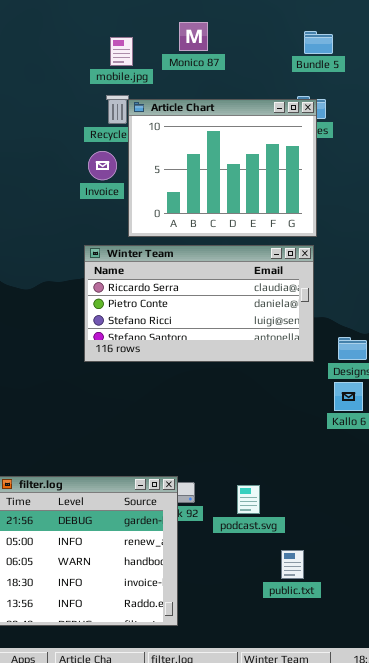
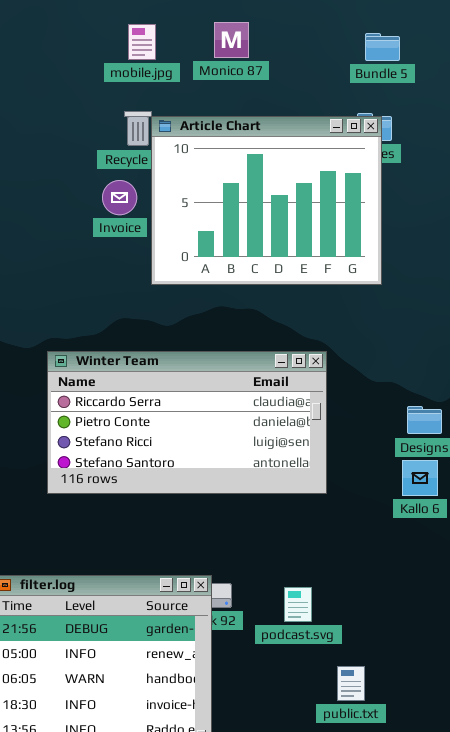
mobile.jpg: [110,37,133,66] -> [128,24,156,60], moved
Winter Team: [84,245,314,362] -> [47,351,327,494], moved

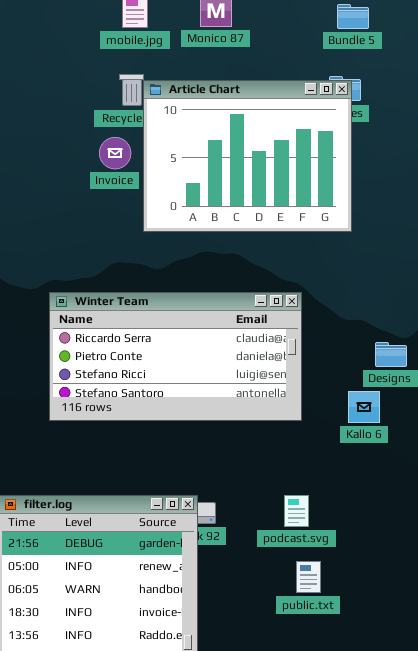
Kallo 6: [402,460,438,496] -> [348,391,380,423], moved
podcast.svg: [284,587,312,622] -> [284,495,309,527], moved
public.txt: [337,666,365,701] -> [296,561,321,593], moved

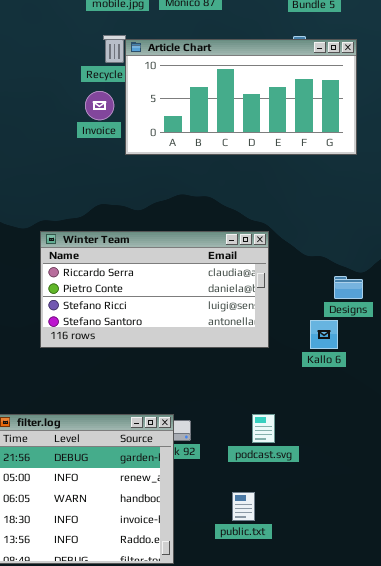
Article Chart: [143,80,352,232] -> [125,39,357,155], resized
public.txt: [296,561,321,593] -> [232,492,255,521], moved

